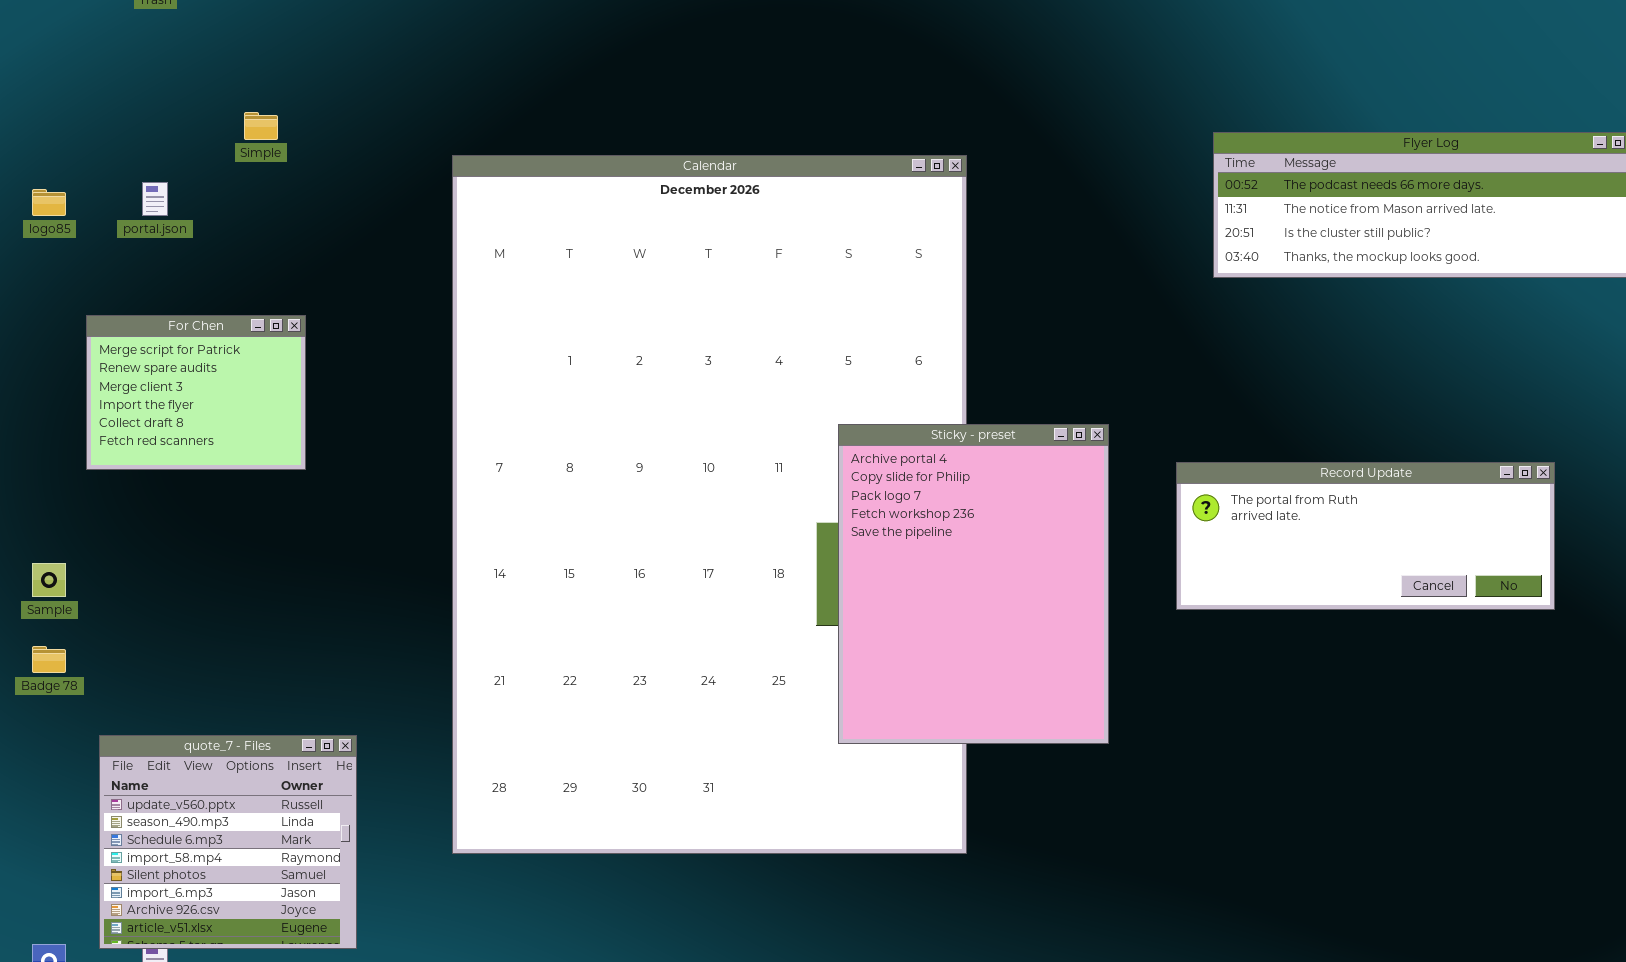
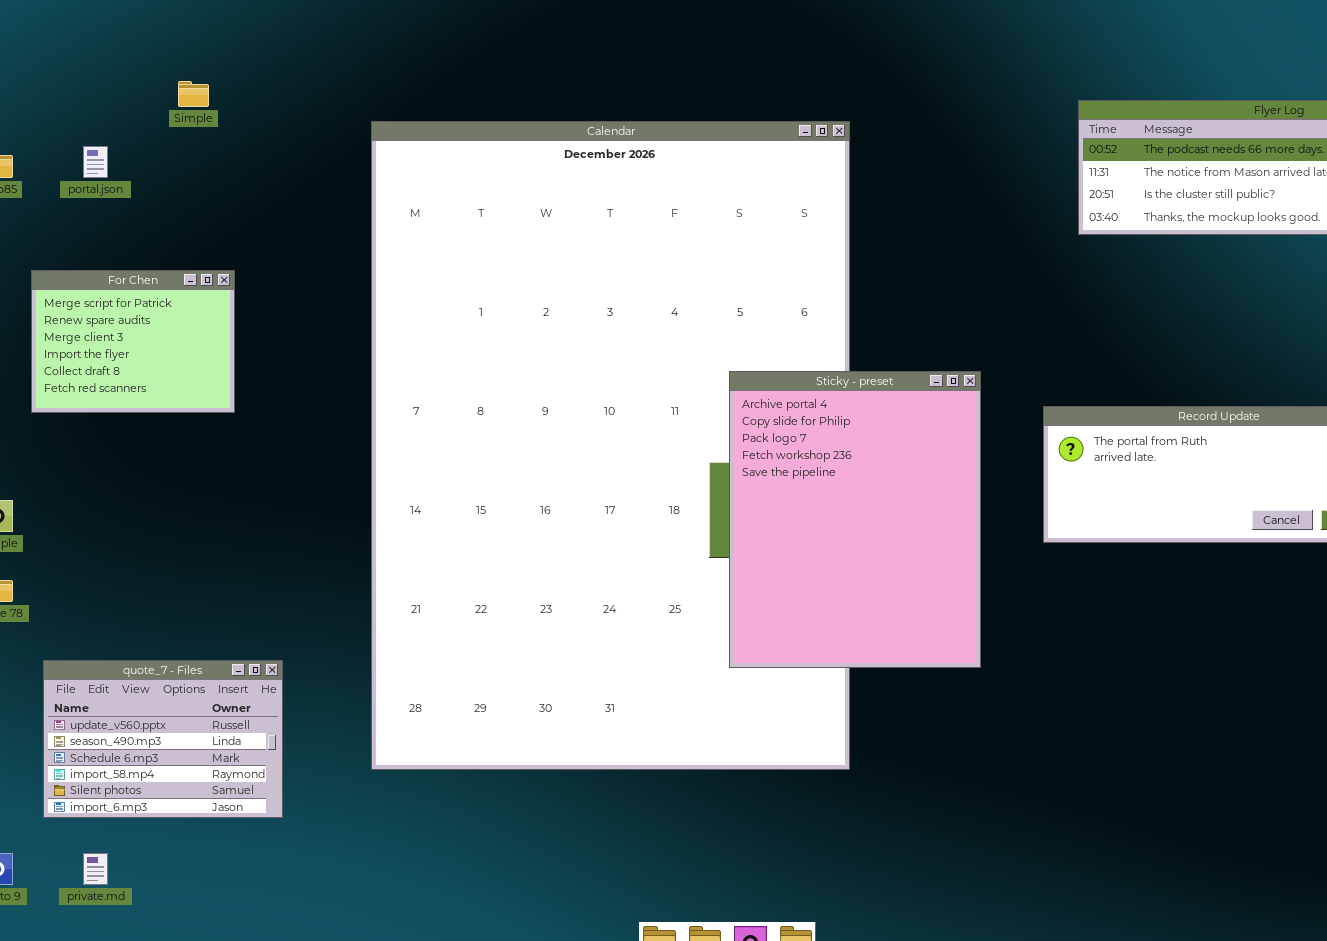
quote_7 - Files: [99,735,357,949] -> [43,660,283,818], resized

